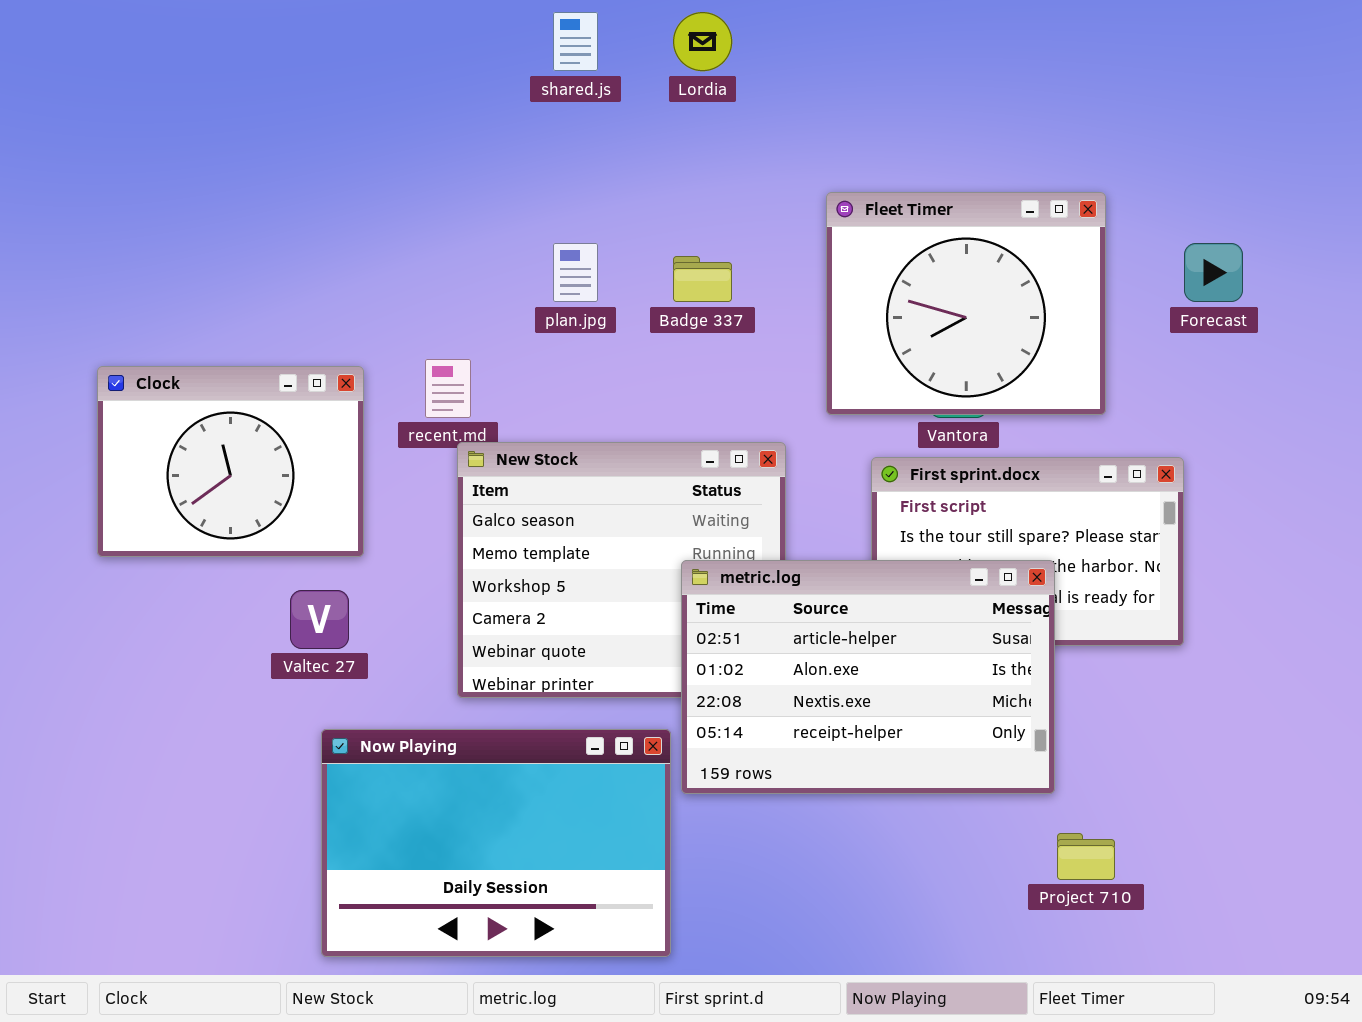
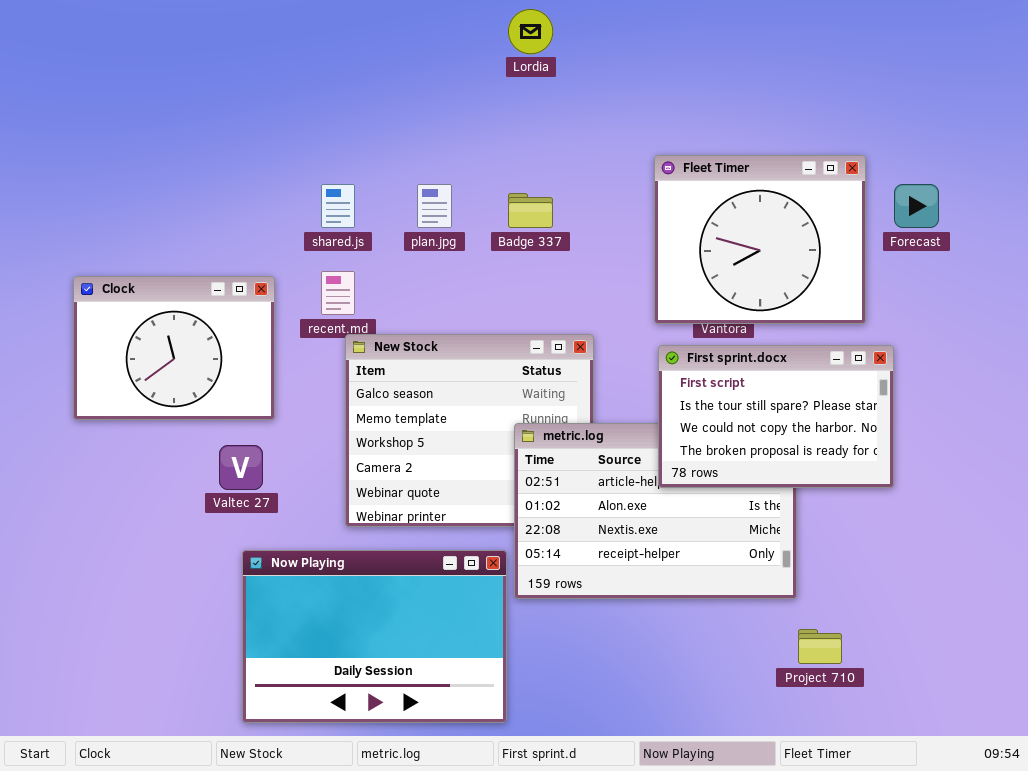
shared.js: [553,12,598,71] -> [321,184,355,228], moved
Fleet Timer: [826,192,1106,415] -> [654,155,866,324], moved
First sprint.docx: [871,457,1184,646] -> [658,345,894,488], raised

